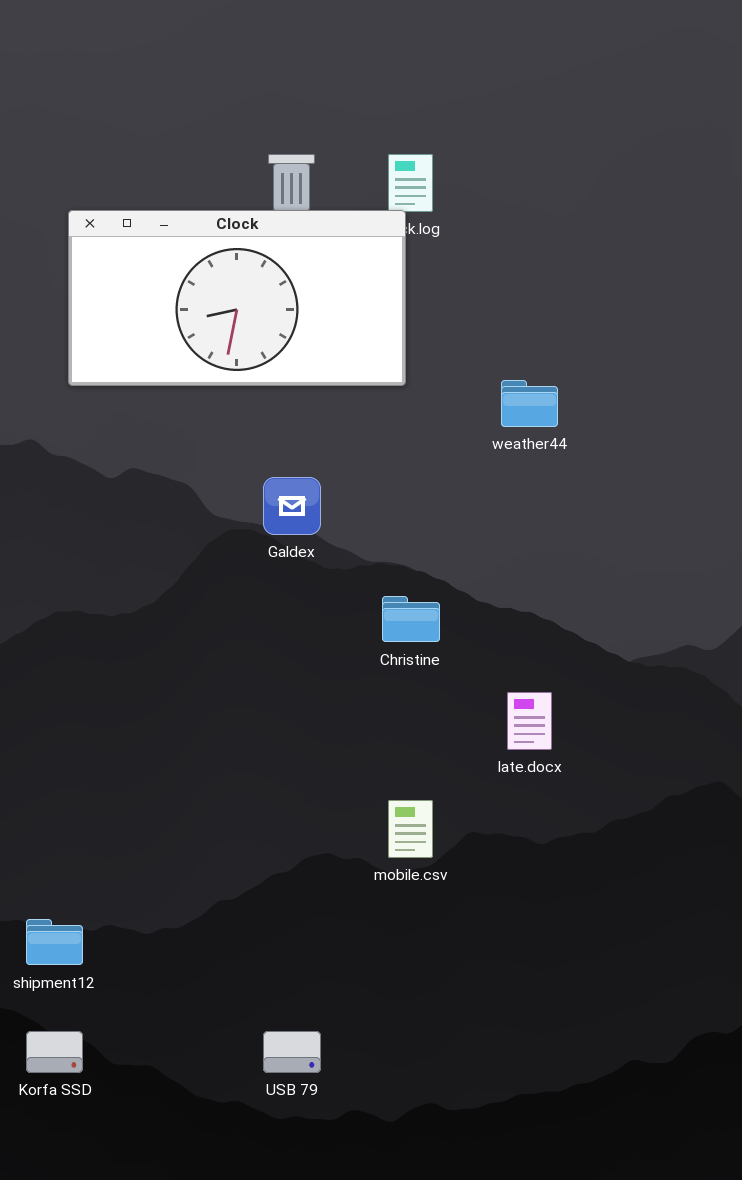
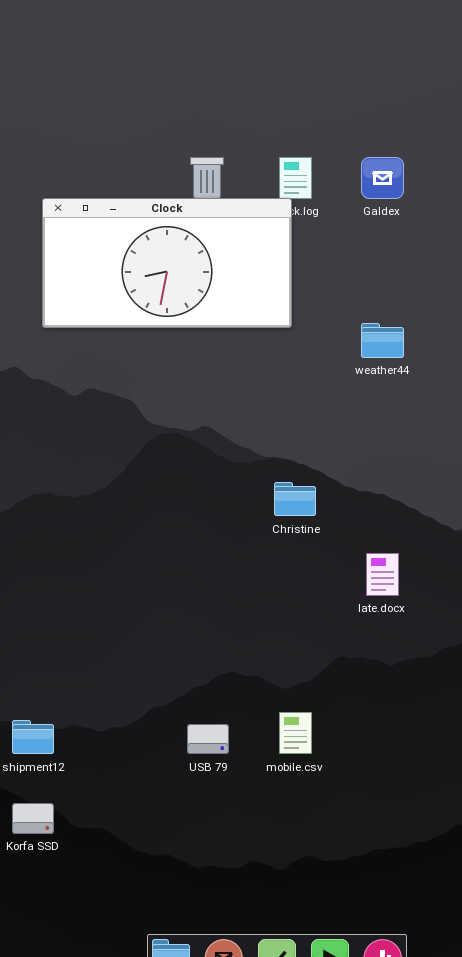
Galdex: [263,477,321,535] -> [361,157,404,199], moved
mobile.csv: [388,800,433,858] -> [279,712,312,754], moved
USB 79: [263,1031,321,1073] -> [187,724,229,754], moved

